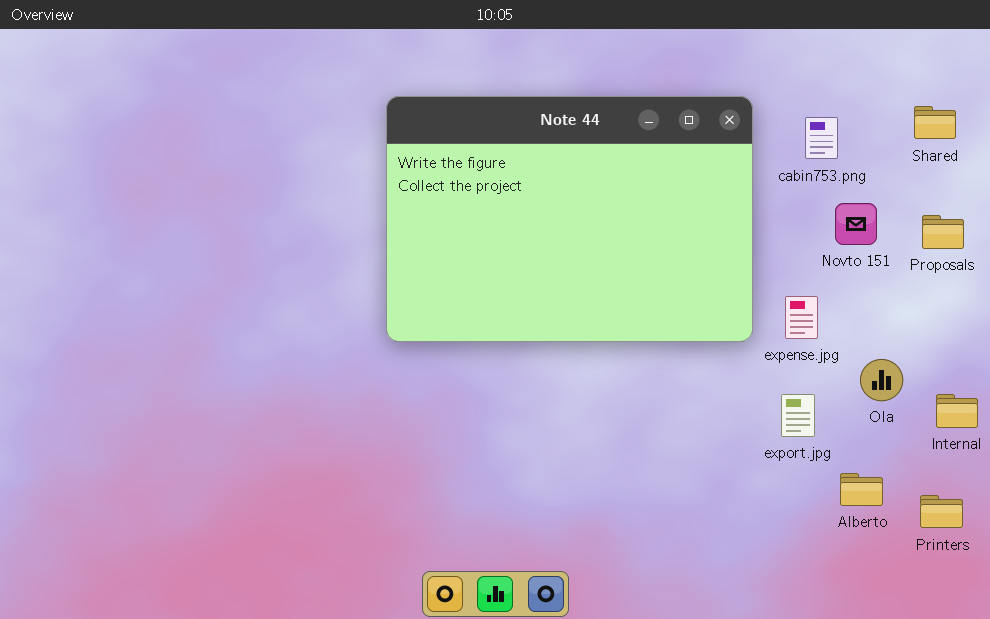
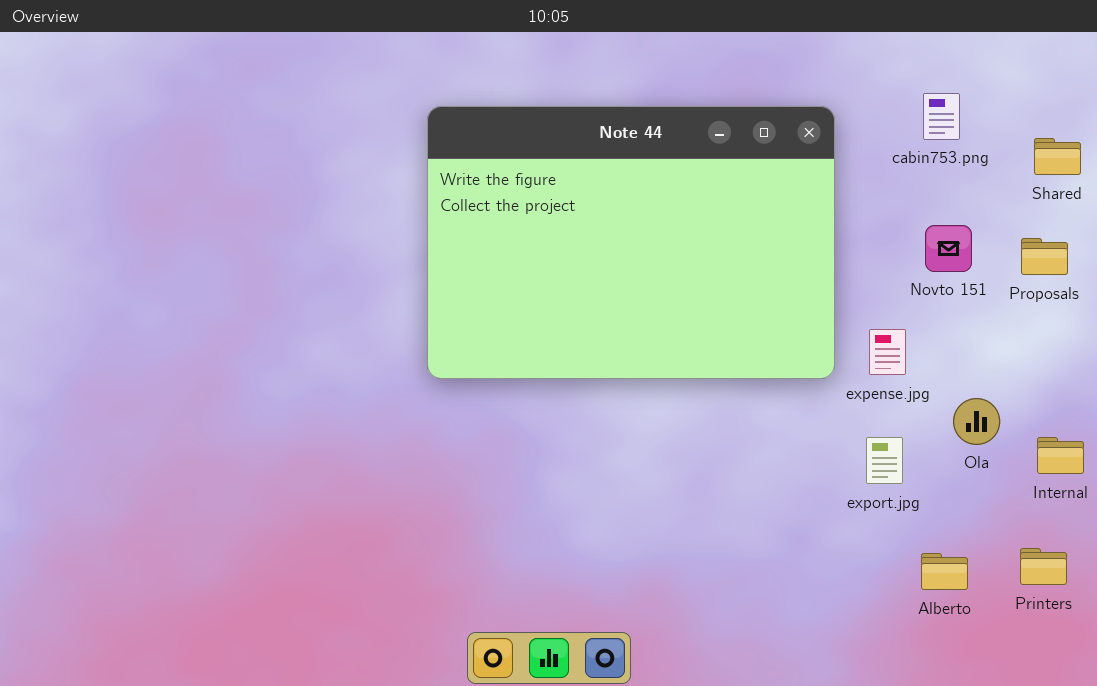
Shared: [914,106,956,139] -> [1034,138,1081,175], moved
cabin753.png: [805,117,838,159] -> [923,93,960,140], moved
Alberto: [840,473,883,506] -> [921,553,968,590], moved

